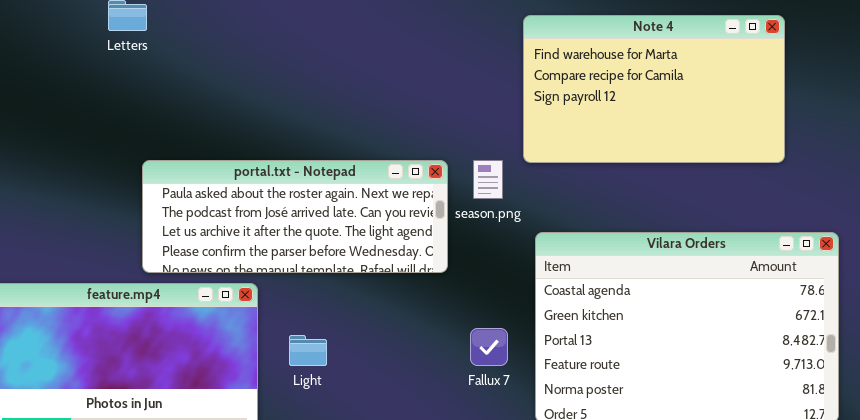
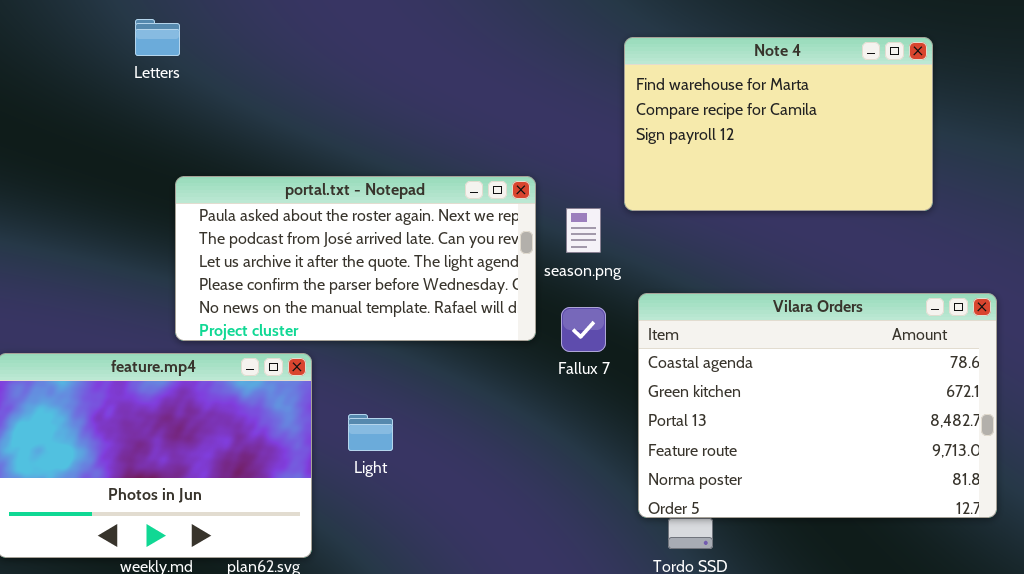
portal.txt - Notepad: [142,160,448,273] -> [175,176,536,341], resized
Fallux 7: [470,328,508,366] -> [561,307,606,352], moved

